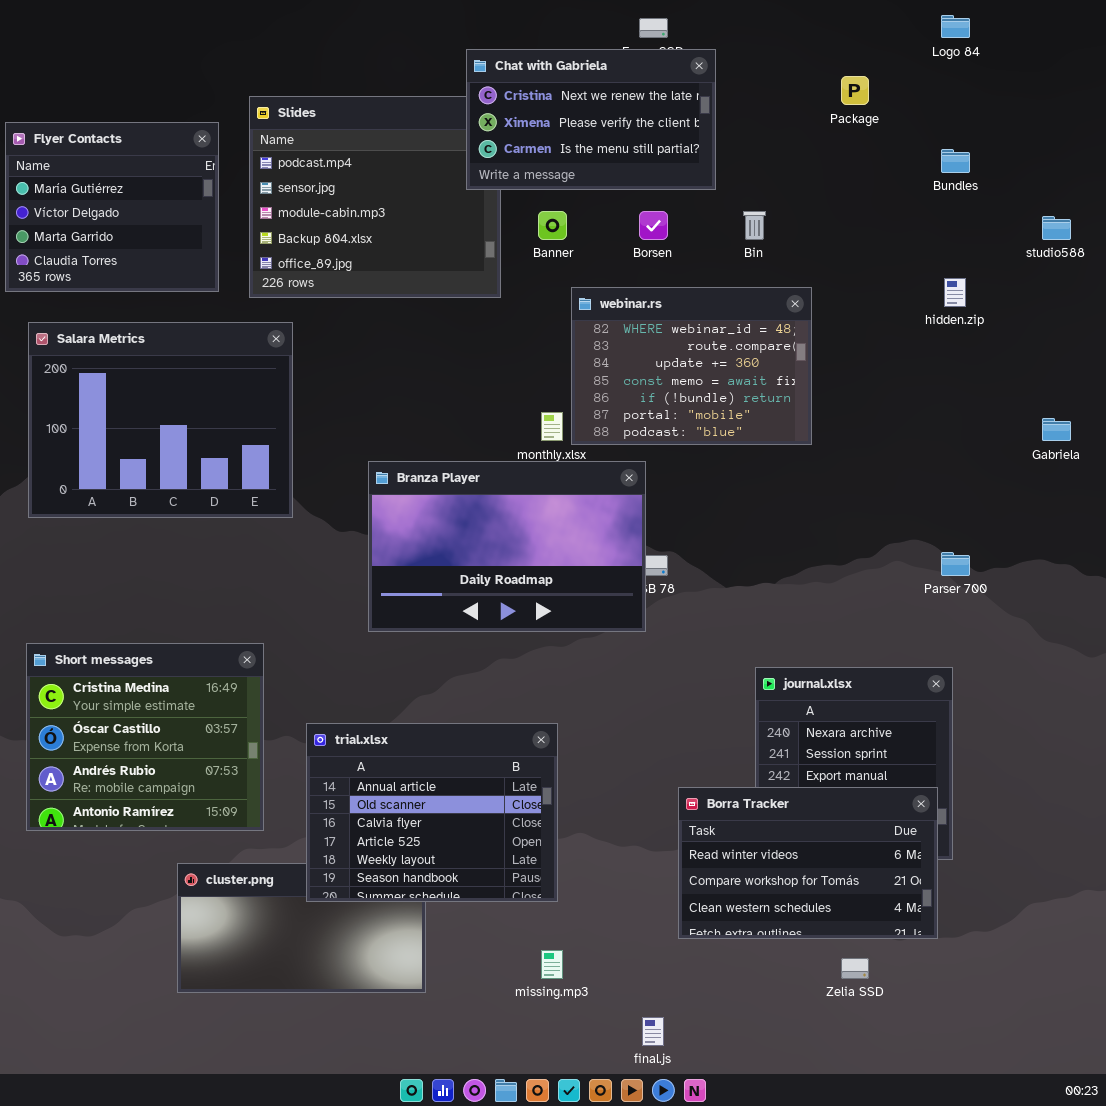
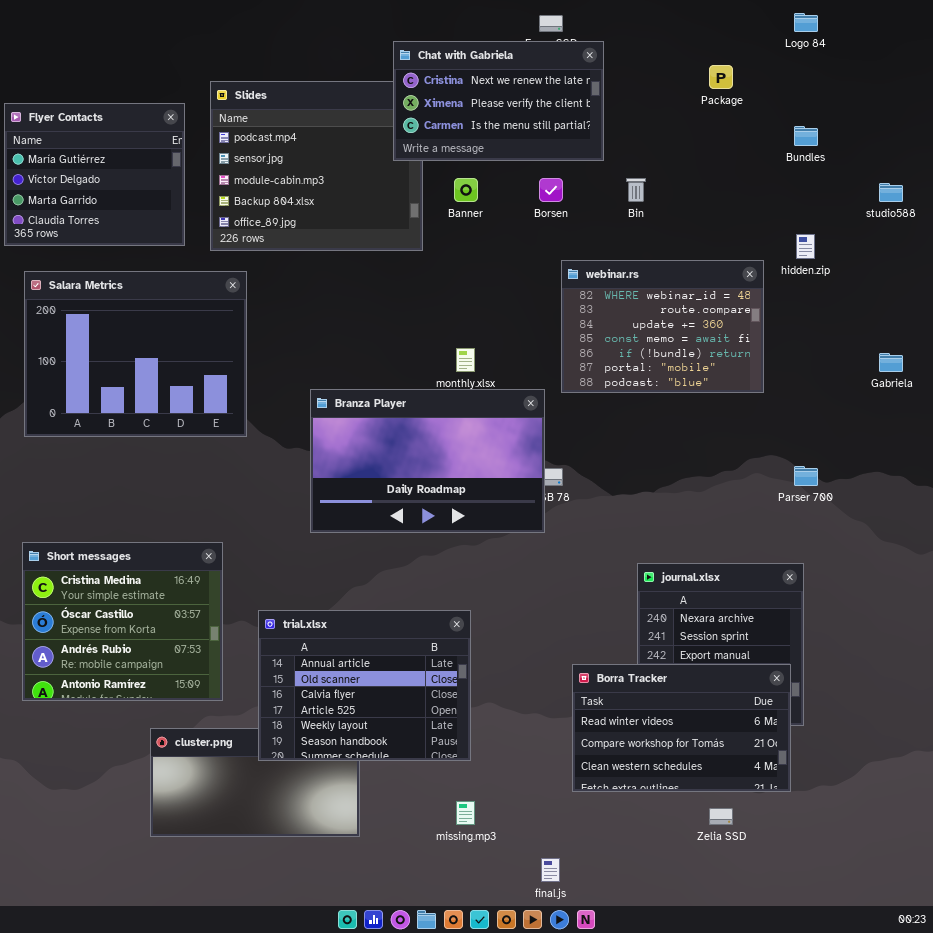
webinar.rs: [571,287,812,445] -> [561,260,764,393], moved

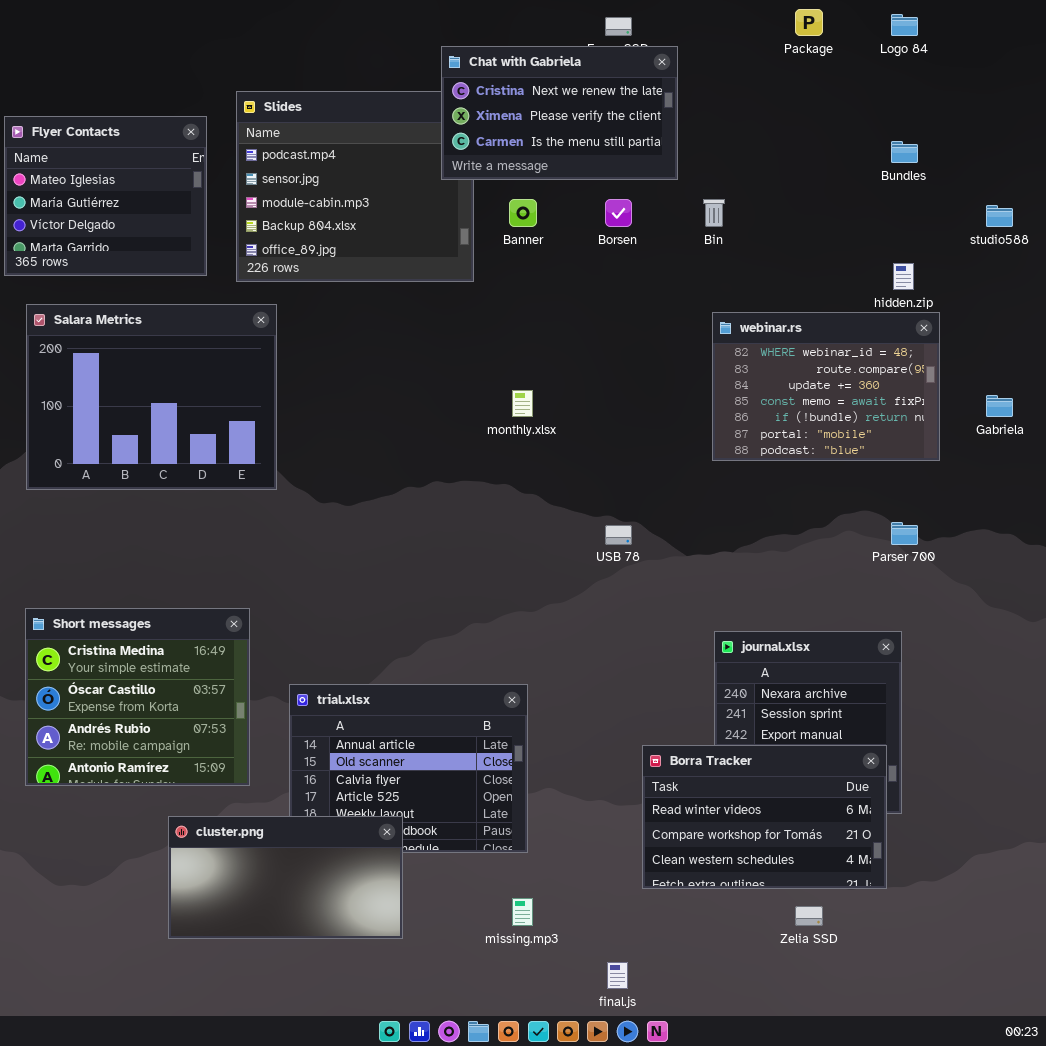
Package: [709,65,733,89] -> [795,9,823,36], moved
Flyer Contacts: [4,103,185,246] -> [4,116,207,276], scrolled up 1 row
webinar.rs: [561,260,764,393] -> [712,312,940,461], moved
Branza Player: [310,389,545,533] -> none, closed
cluster.png: [150,728,360,837] -> [168,816,403,939], raised

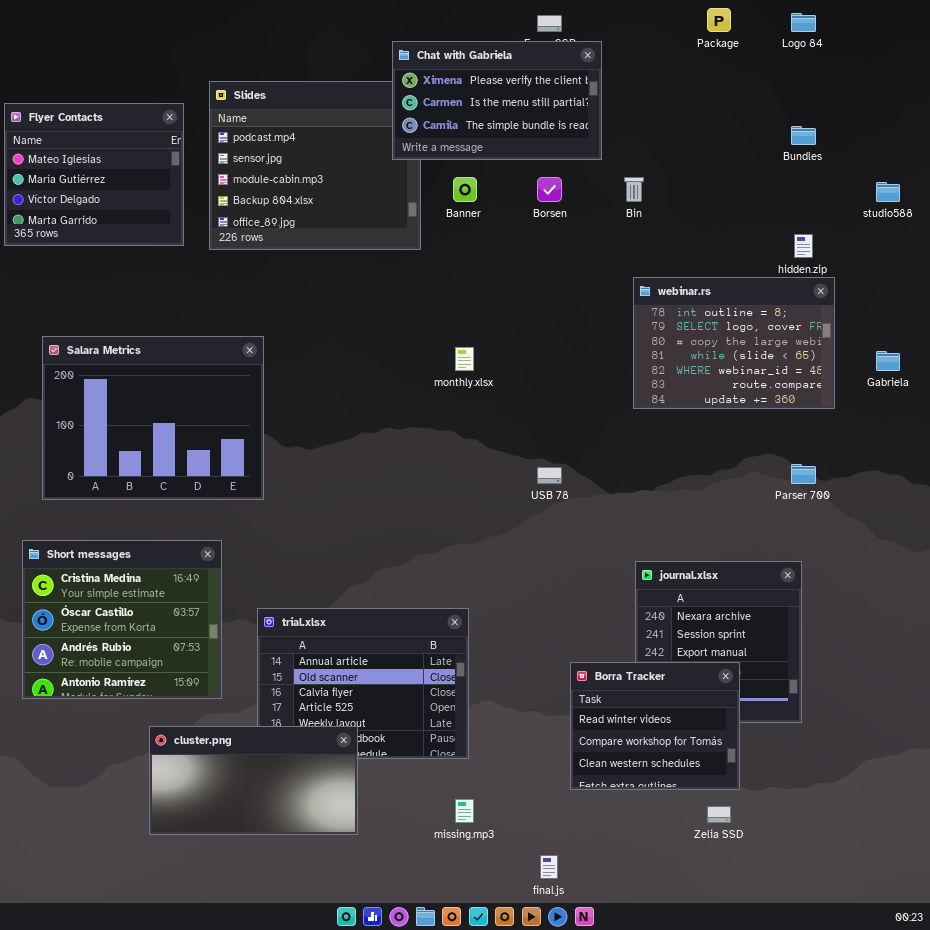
Chat with Gabriela: [441,46,678,180] -> [392,41,602,160], scrolled down 1 row
Salara Metrics: [26,304,277,490] -> [42,336,264,500], moved
webinar.rs: [712,312,940,461] -> [633,277,835,409], scrolled up 4 rows
Borra Tracker: [642,745,887,889] -> [570,662,740,790], resized

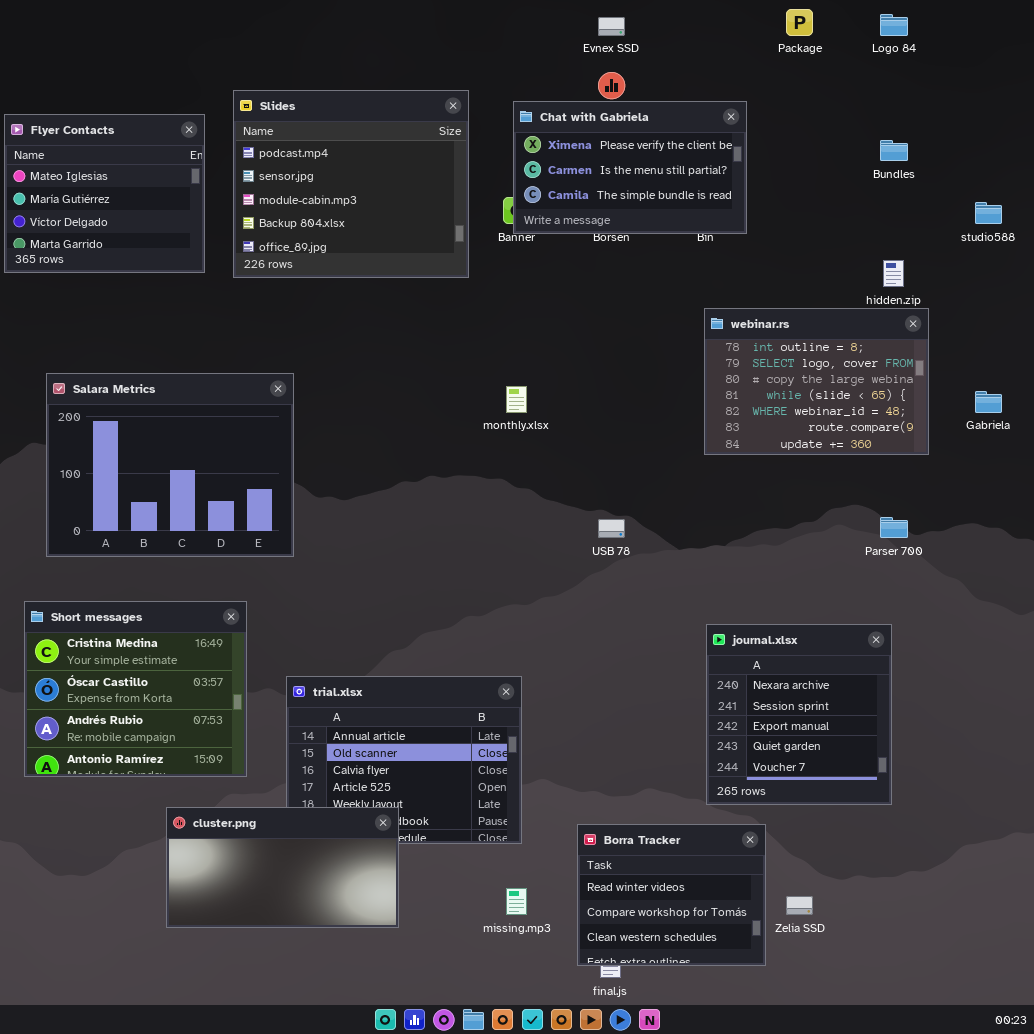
Chat with Gabriela: [392,41,602,160] -> [513,101,747,234], moved
Borra Tracker: [570,662,740,790] -> [577,824,766,966], moved

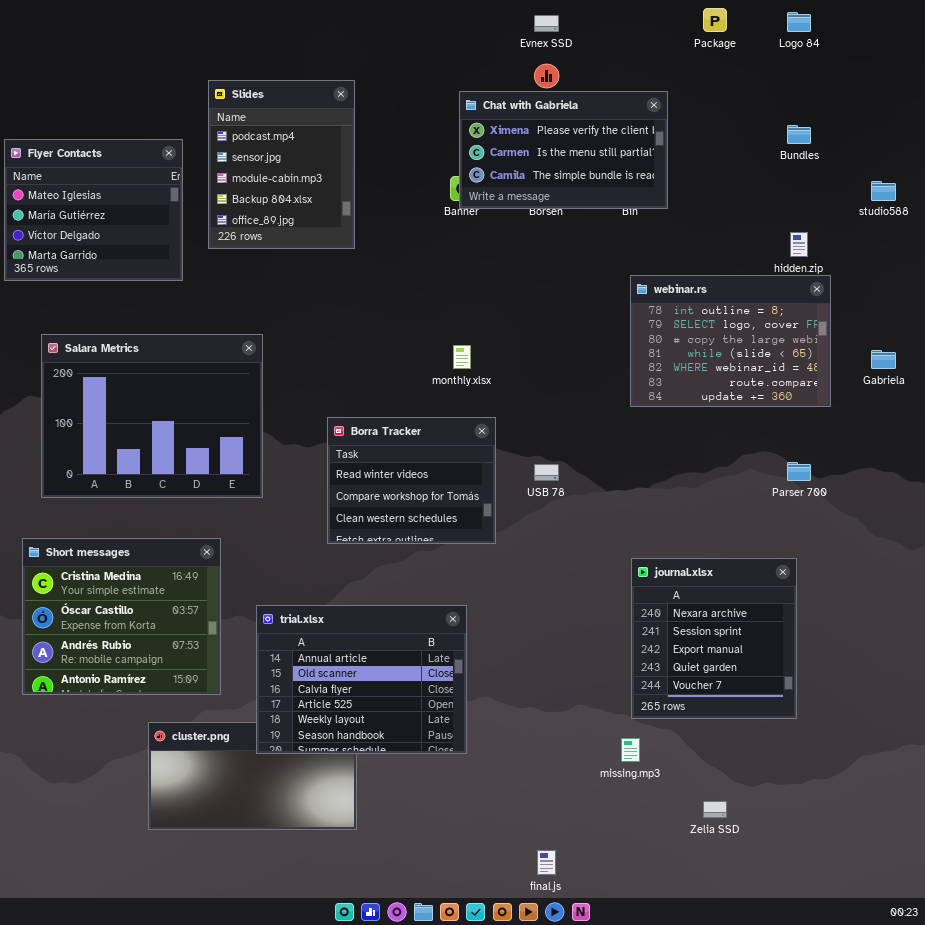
Slides: [233,90,469,278] -> [208,80,355,249], resized
Flyer Contacts: [4,114,205,273] -> [4,139,183,281], moved
trial.xlsx: [286,676,522,844] -> [256,605,467,754], raised
Borra Tracker: [577,824,766,966] -> [327,417,496,544], moved
missing.mp3: [506,888,527,915] -> [621,738,640,762], moved

